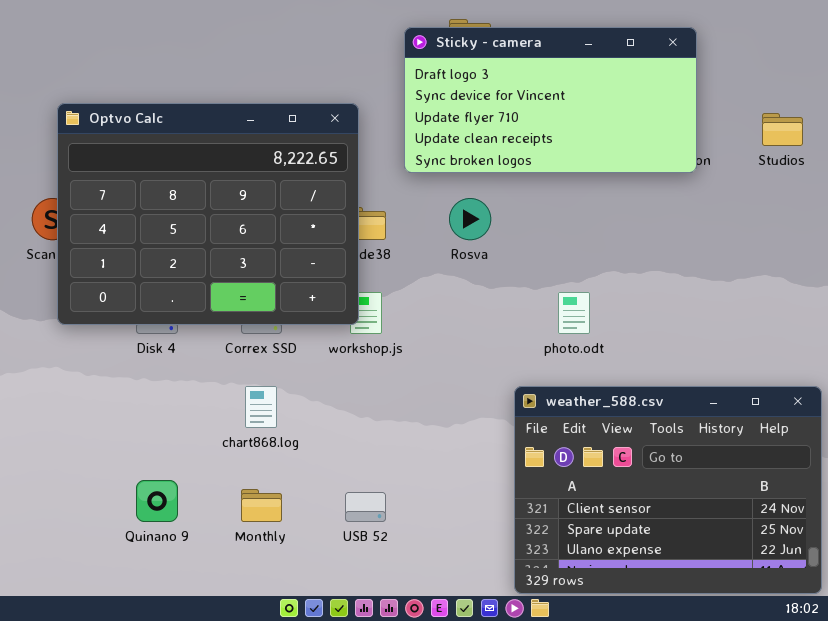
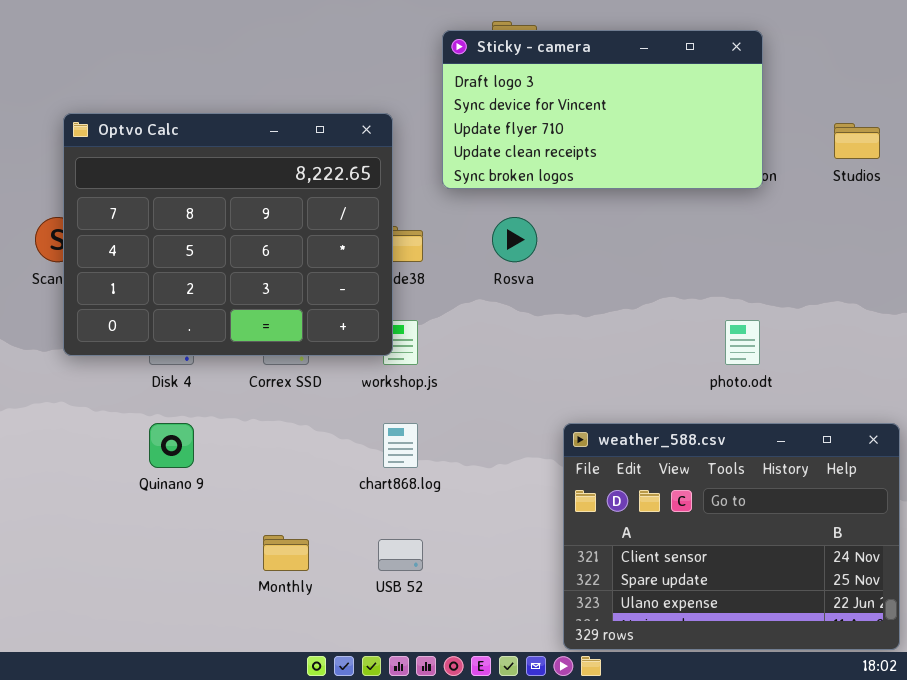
photo.odt: [558,292,590,334] -> [725,320,760,365], moved
chart868.log: [245,386,277,428] -> [383,423,418,468], moved
Quinano 9: [136,480,178,522] -> [149,423,194,468], moved

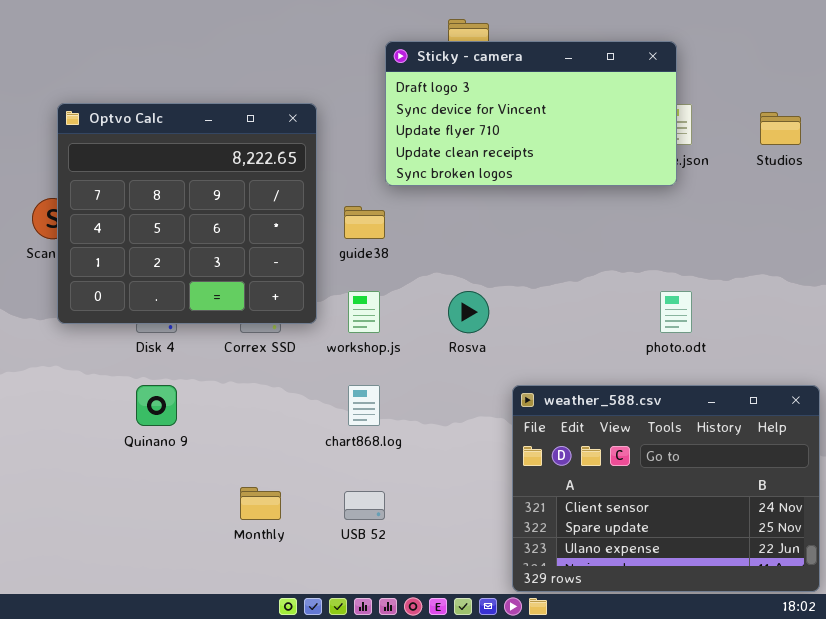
Sticky - camera: [442,30,763,189] -> [385,41,677,186], moved
Optvo Calc: [63,113,393,356] -> [57,103,317,324], resized
Rosva: [492,217,537,262] -> [448,291,489,333], moved

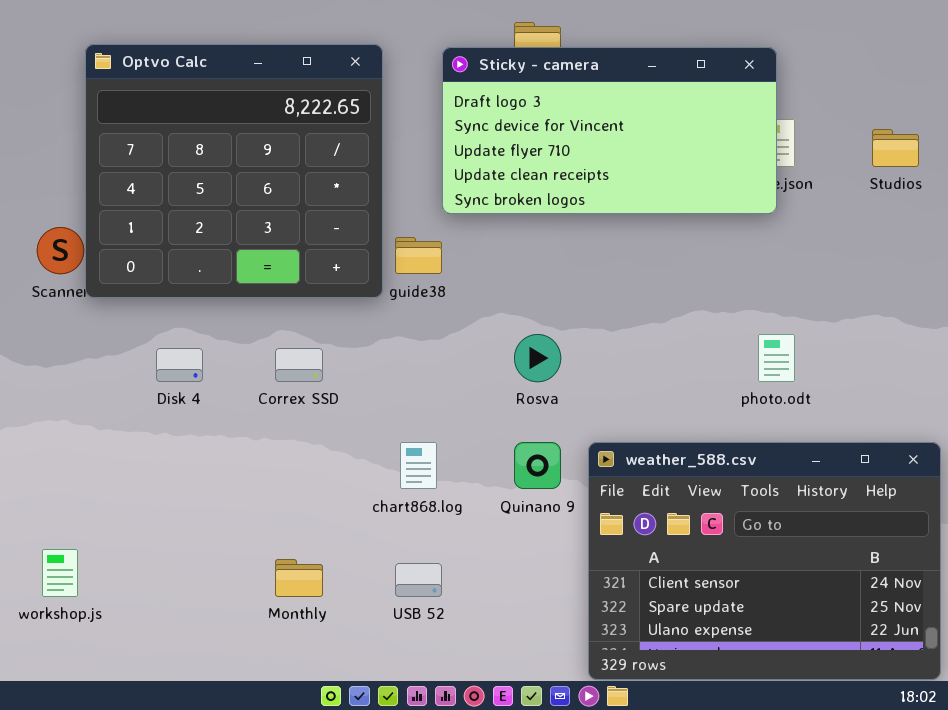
Optvo Calc: [57,103,317,324] -> [85,44,383,298], moved
workshop.js: [348,291,380,333] -> [42,549,78,597], moved
Quinano 9: [136,385,177,426] -> [514,442,561,489], moved

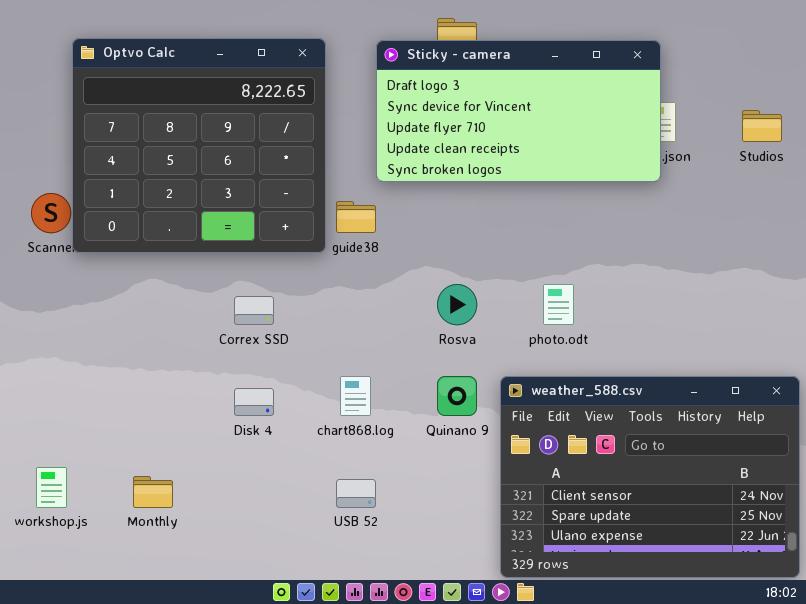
photo.odt: [758,334,795,382] -> [543,284,574,325], moved
Disk 4: [156,348,203,382] -> [234,388,274,416], moved
Monthly: [275,559,323,597] -> [133,476,173,508], moved

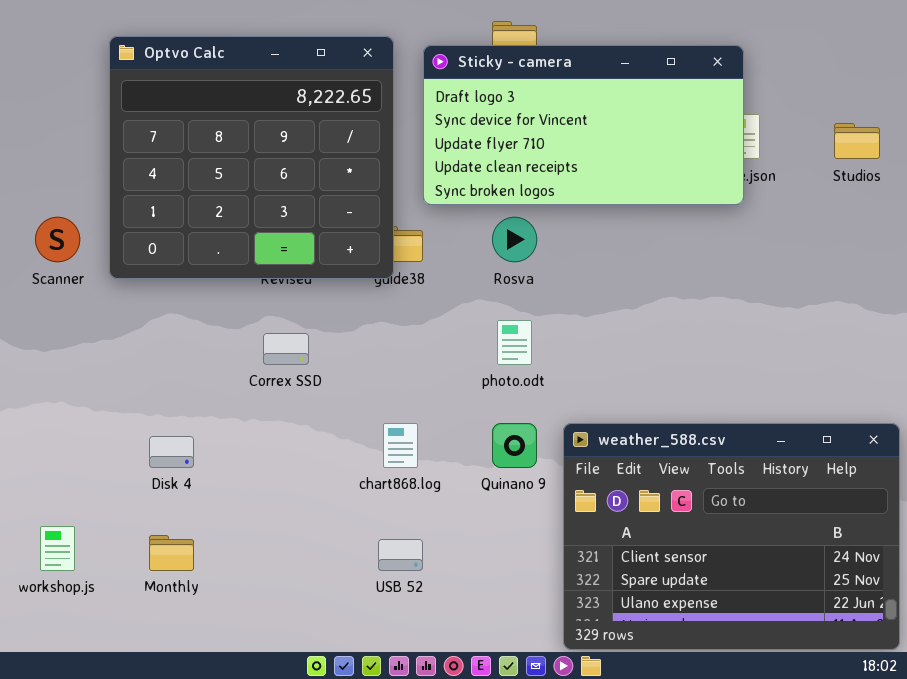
Optvo Calc: [72,38,326,253] -> [109,36,394,279], moved
Rosva: [437,284,477,325] -> [492,217,537,262], moved
photo.odt: [543,284,574,325] -> [497,320,532,365], moved
Disk 4: [234,388,274,416] -> [149,436,194,468], moved

